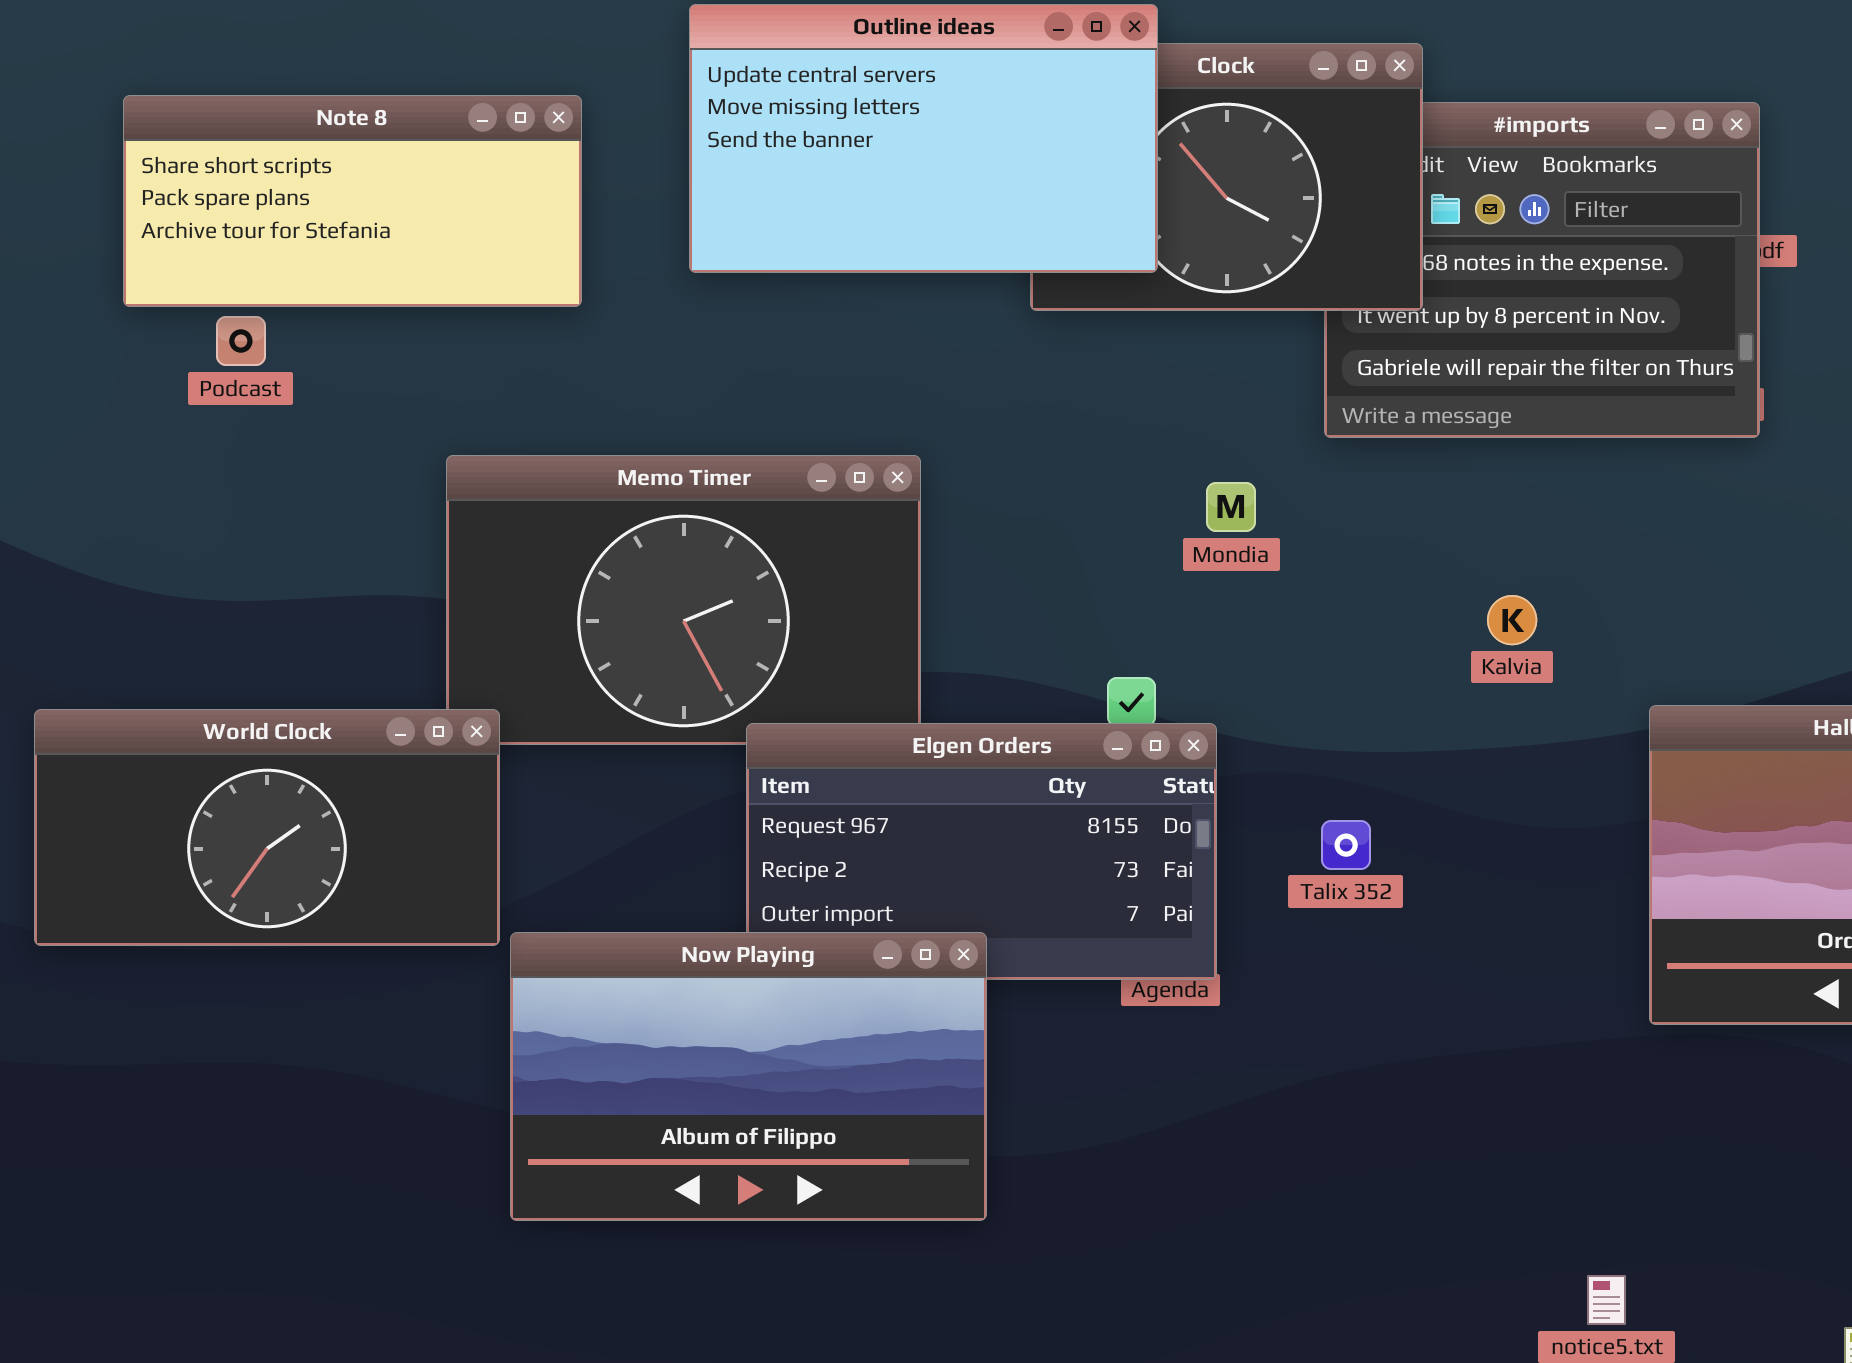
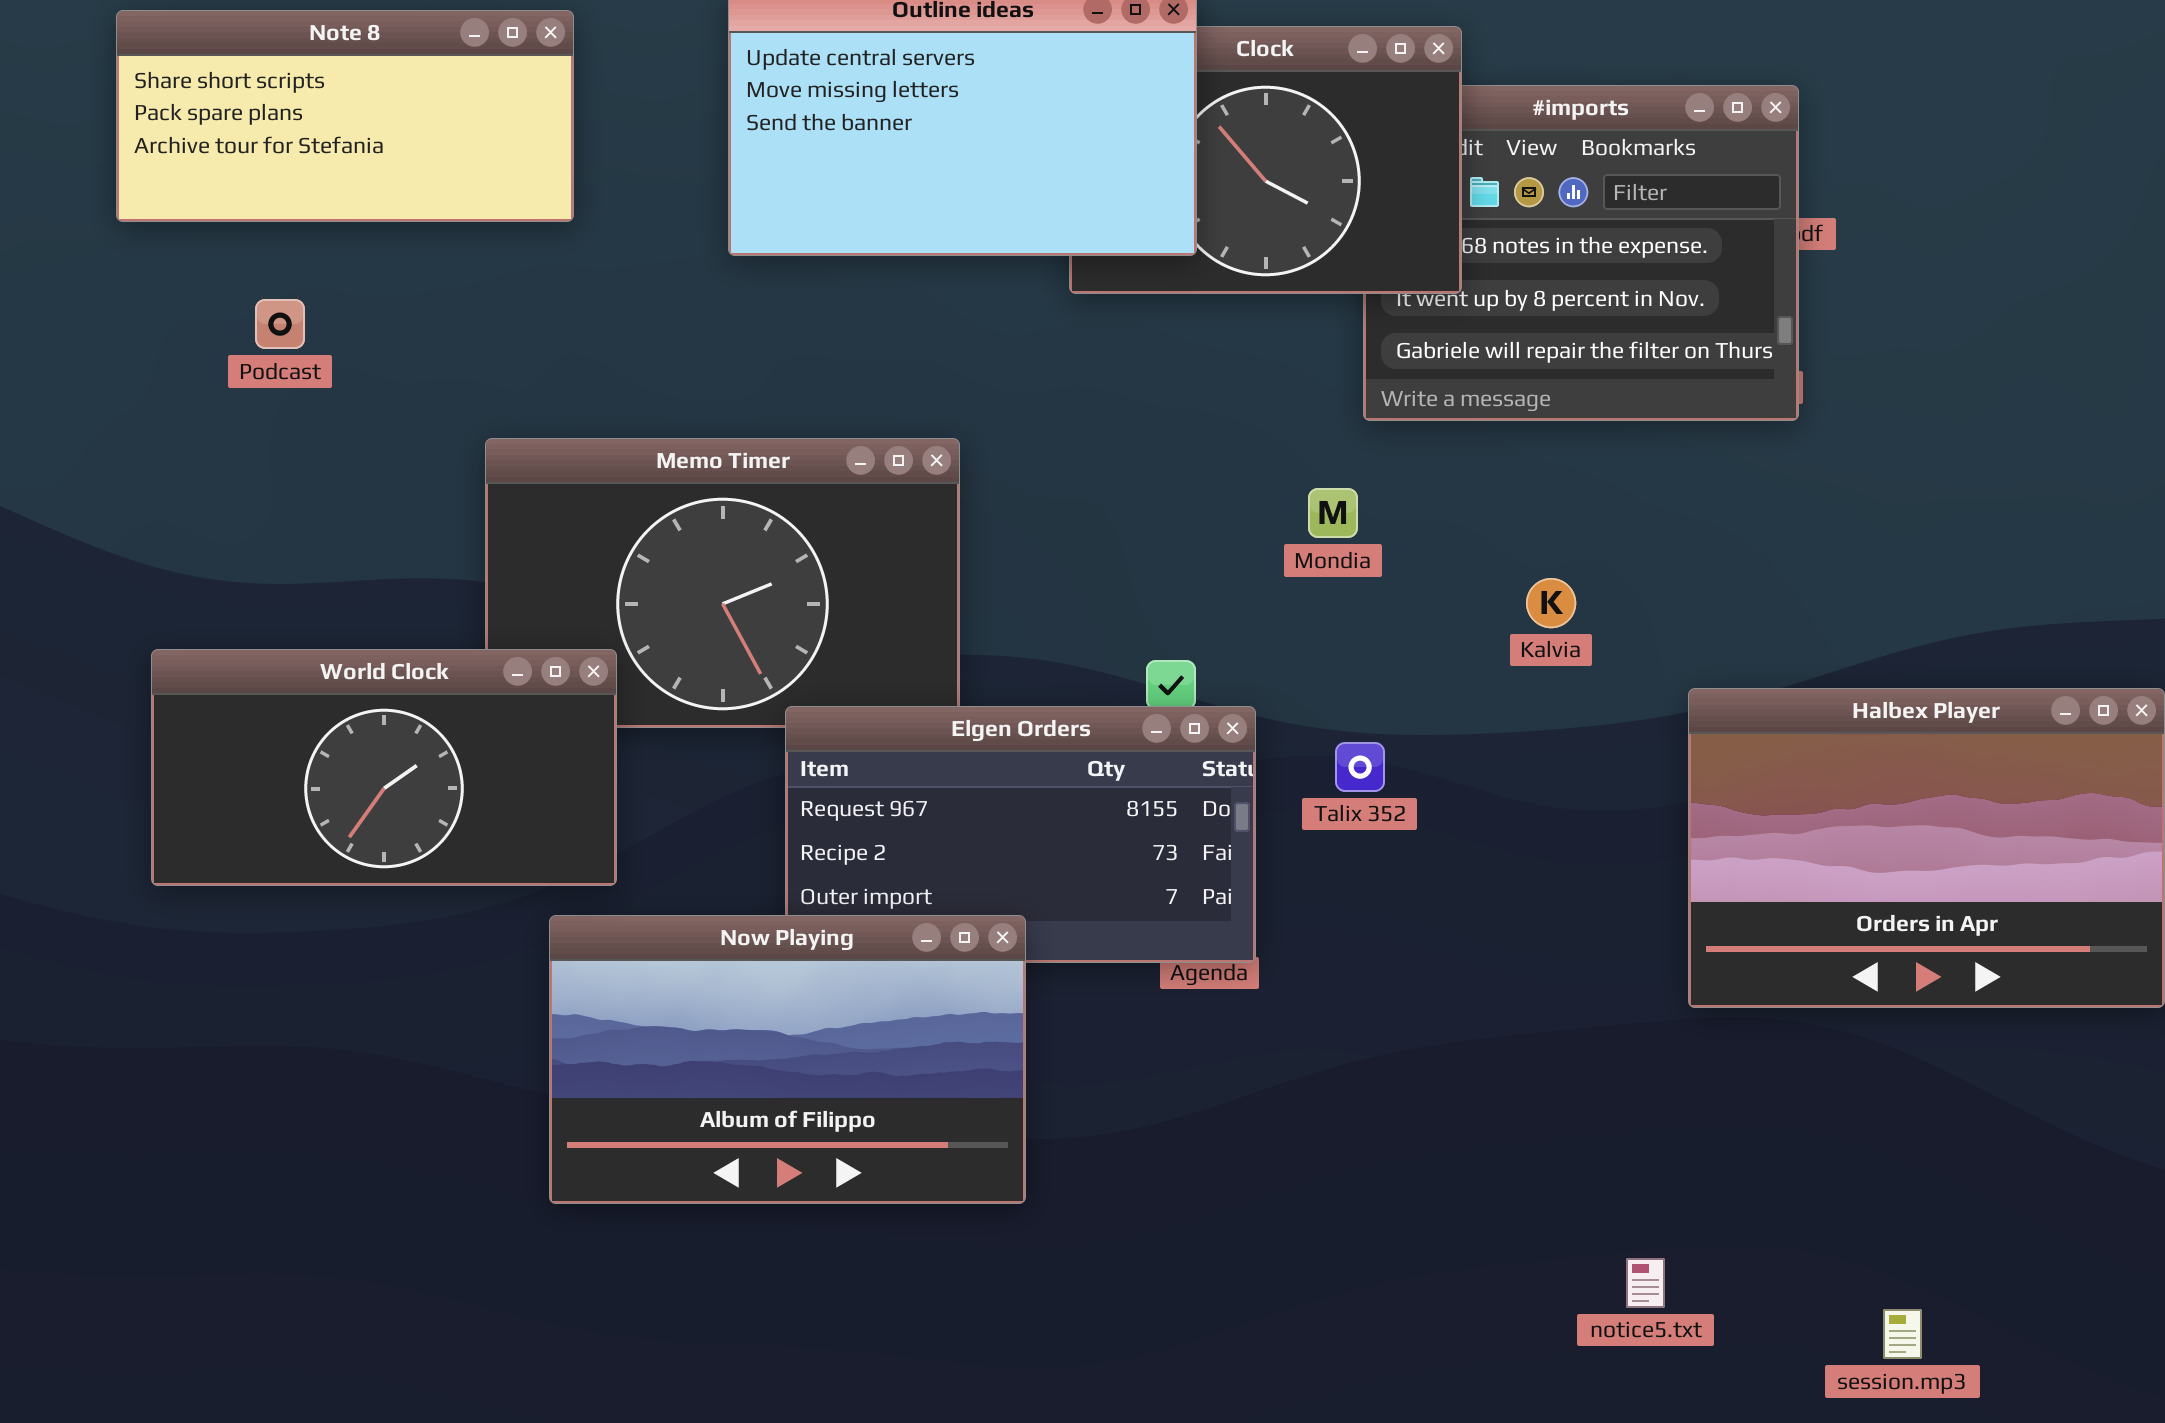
Note 8: [123,95,582,307] -> [116,10,574,222], moved
Mondia: [1206,482,1256,532] -> [1308,488,1358,538], moved
World Clock: [34,709,500,946] -> [151,649,617,886], moved
Talix 352: [1321,820,1371,870] -> [1335,742,1385,792], moved

